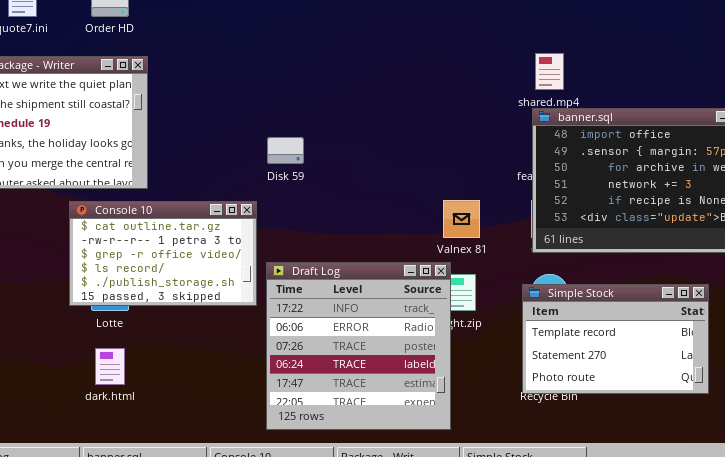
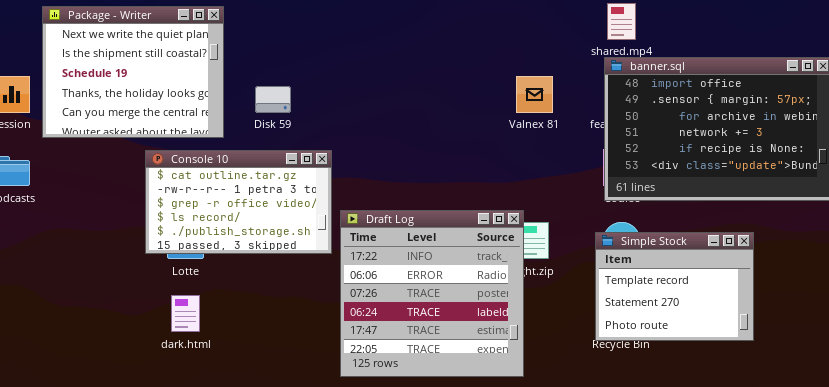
Disk 59: [267,137,304,164] -> [255,86,291,113], moved
Valnex 81: [443,200,480,238] -> [516,76,553,113], moved
Simple Stock: [522,284,709,394] -> [595,232,754,341], resized

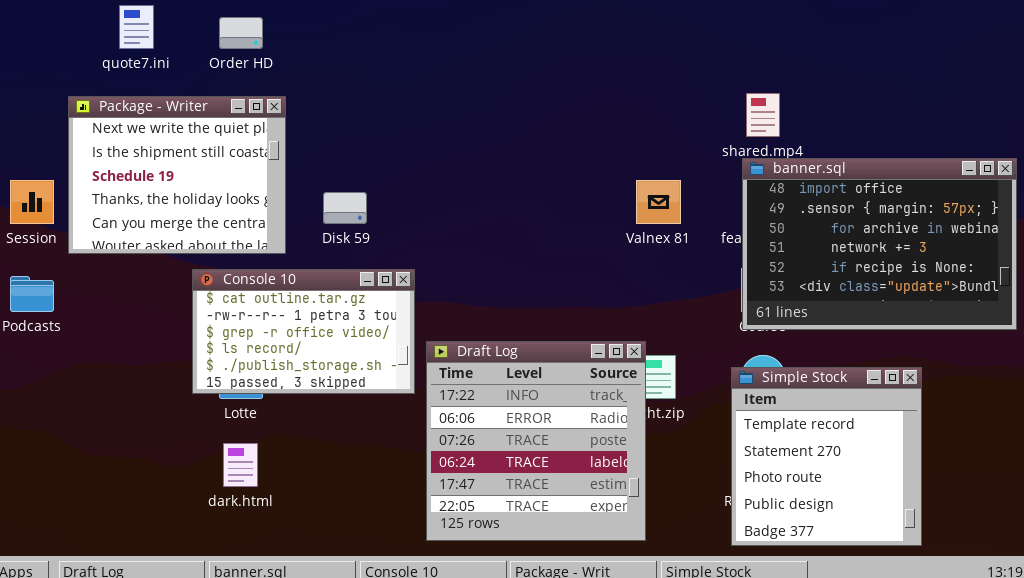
Simple Stock: [595,232,754,341] -> [731,367,922,546], resized

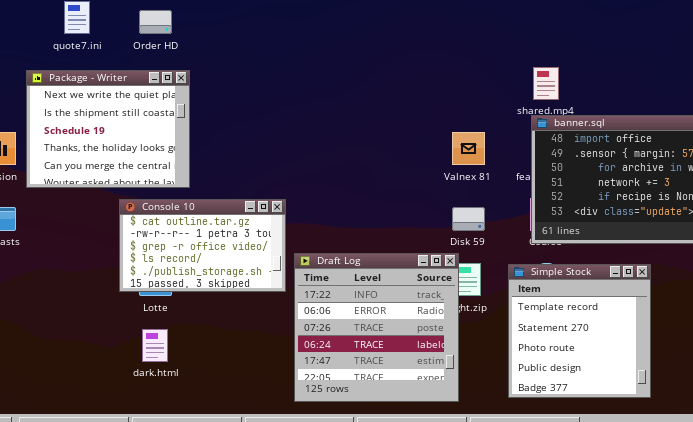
Disk 59: [323,192,367,224] -> [452,207,485,231], moved
Simple Stock: [731,367,922,546] -> [508,264,651,398], moved

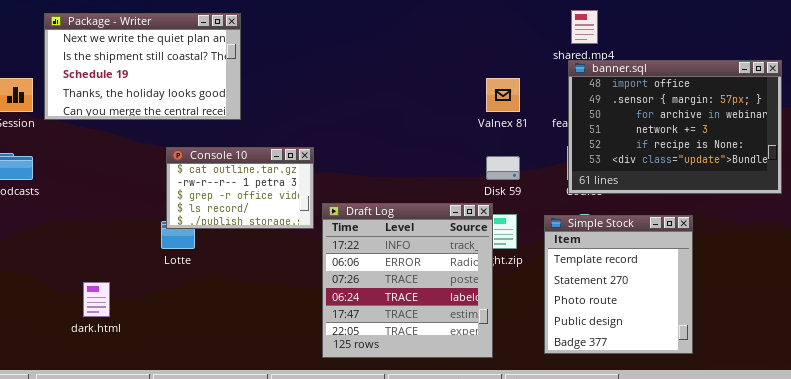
Package - Writer: [26,70,190,188] -> [44,13,241,120], resized
Console 10: [119,199,286,292] -> [166,147,314,229], resized
dark.html: [142,329,168,362] -> [83,282,110,317], moved

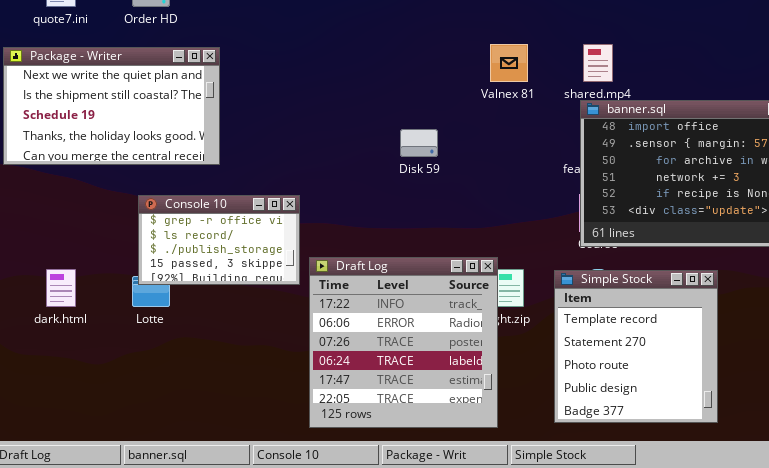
Valnex 81: [486,78,520,112] -> [490,44,528,82], moved
Console 10: [166,147,314,229] -> [138,195,300,285], scrolled down 2 rows
Disk 59: [486,156,520,180] -> [400,129,438,157], moved
dark.html: [83,282,110,317] -> [46,269,76,307], moved

